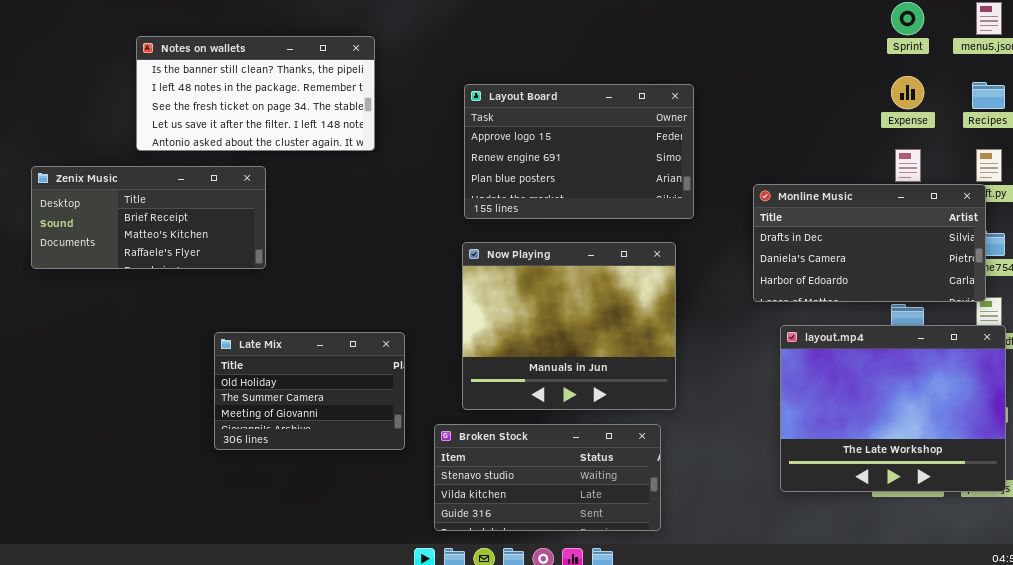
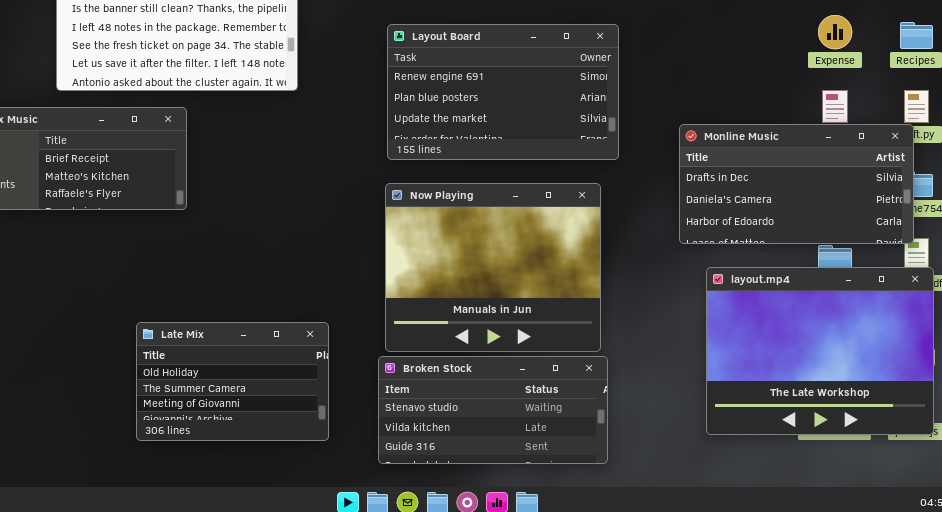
Layout Board: [464,84,694,219] -> [387,24,619,160], scrolled down 1 row
Late Mix: [214,332,405,450] -> [136,322,329,441], moved
Broken Stock: [434,424,661,531] -> [378,356,608,464], moved

